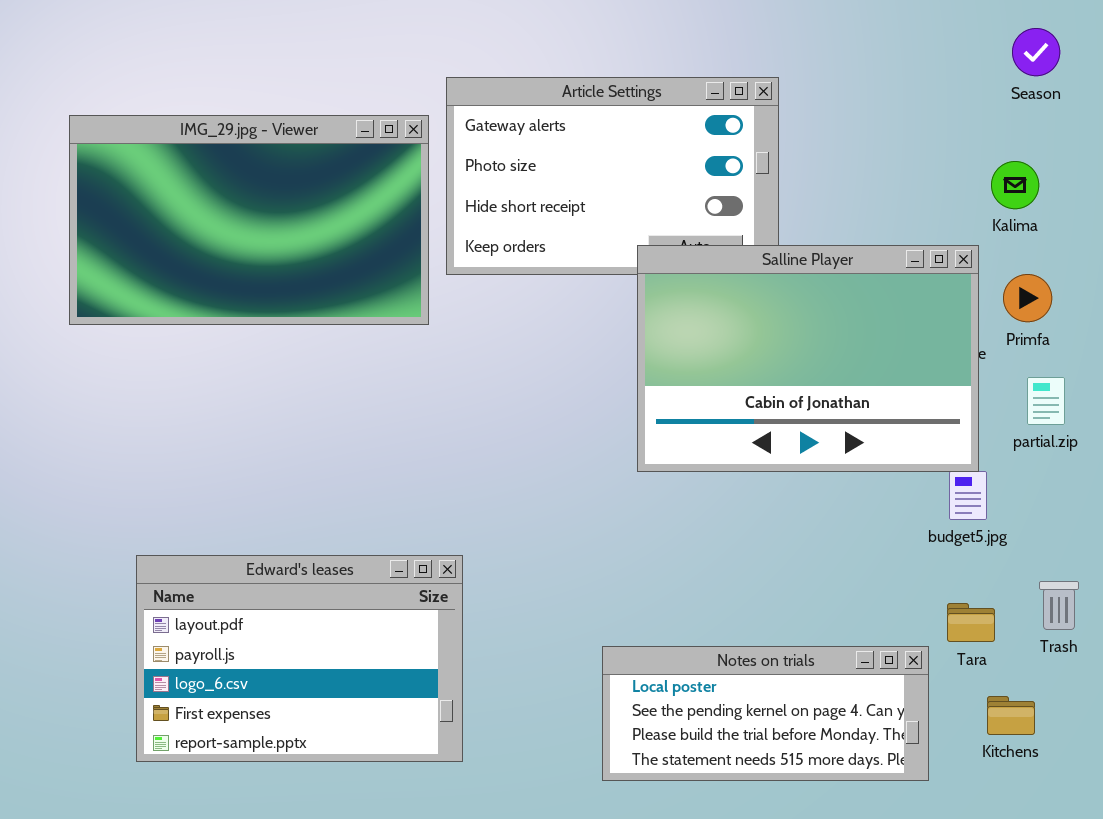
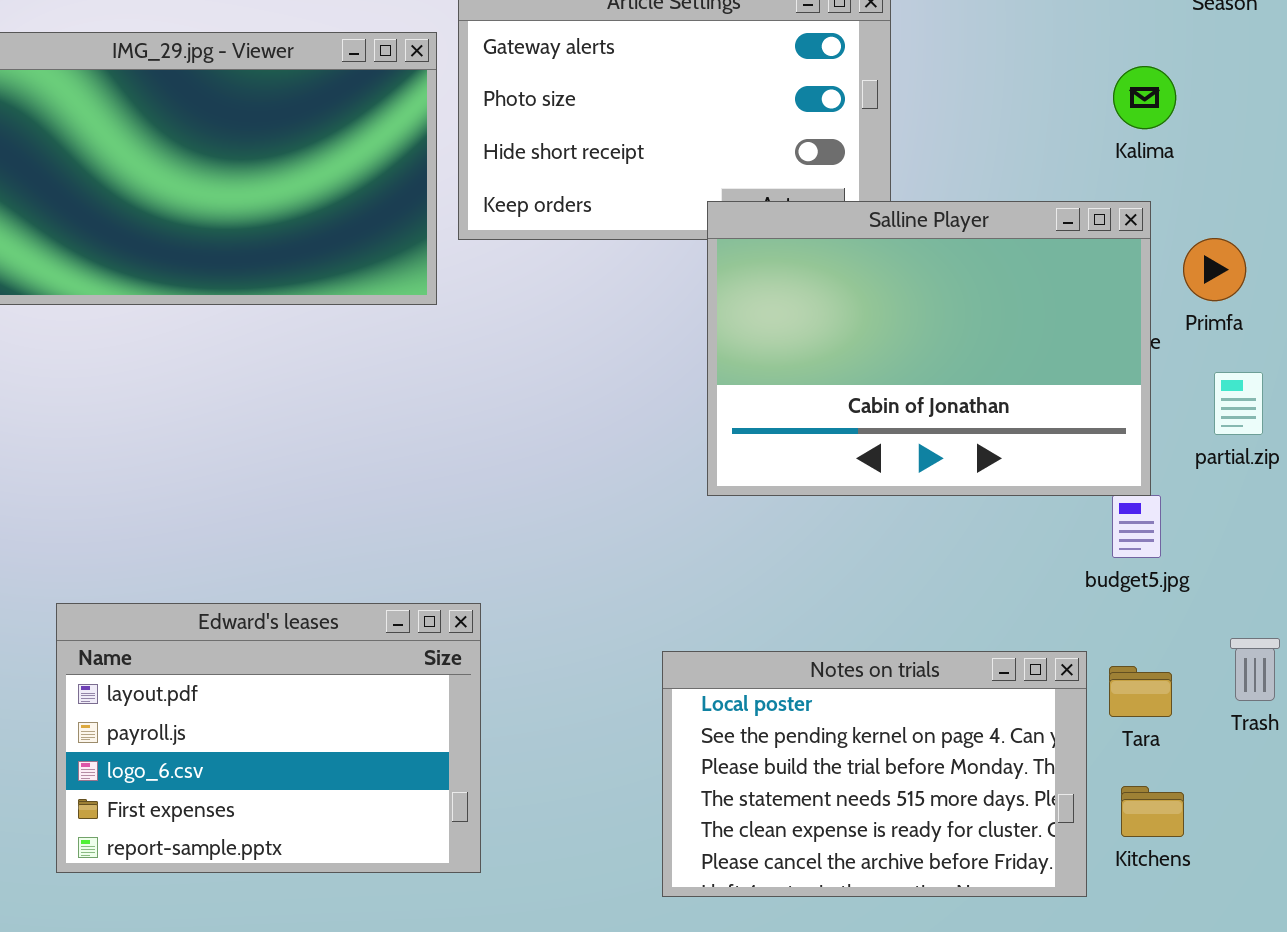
Kalima: [991,161,1039,209] -> [1113,66,1176,129], moved
Notes on trials: [602,646,929,781] -> [662,651,1087,897], resized
Kitchens: [987,696,1035,735] -> [1121,786,1184,837], moved

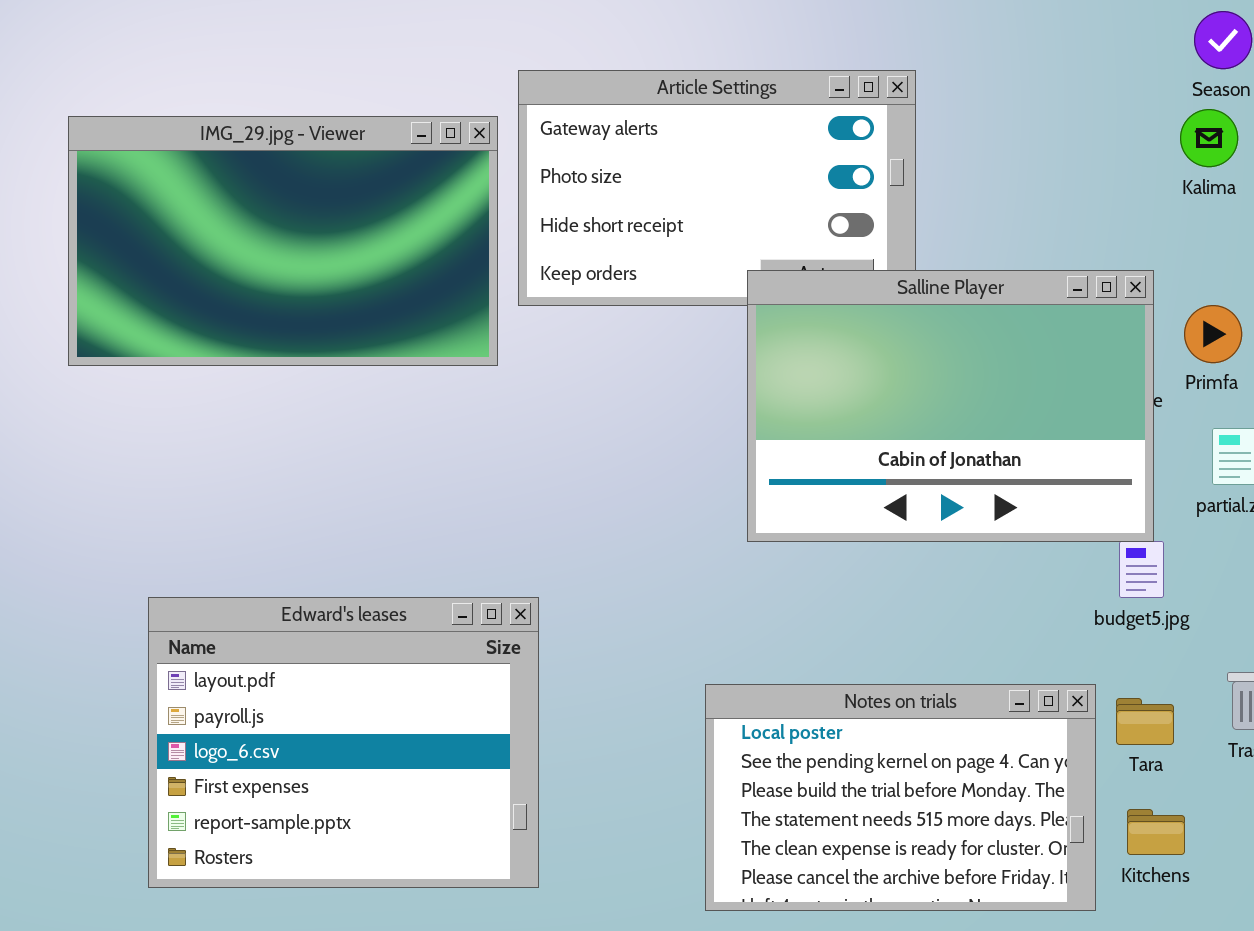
Kalima: [1113,66,1176,129] -> [1180,109,1238,167], moved
Edward's leases: [56,603,481,873] -> [148,597,539,888], resized

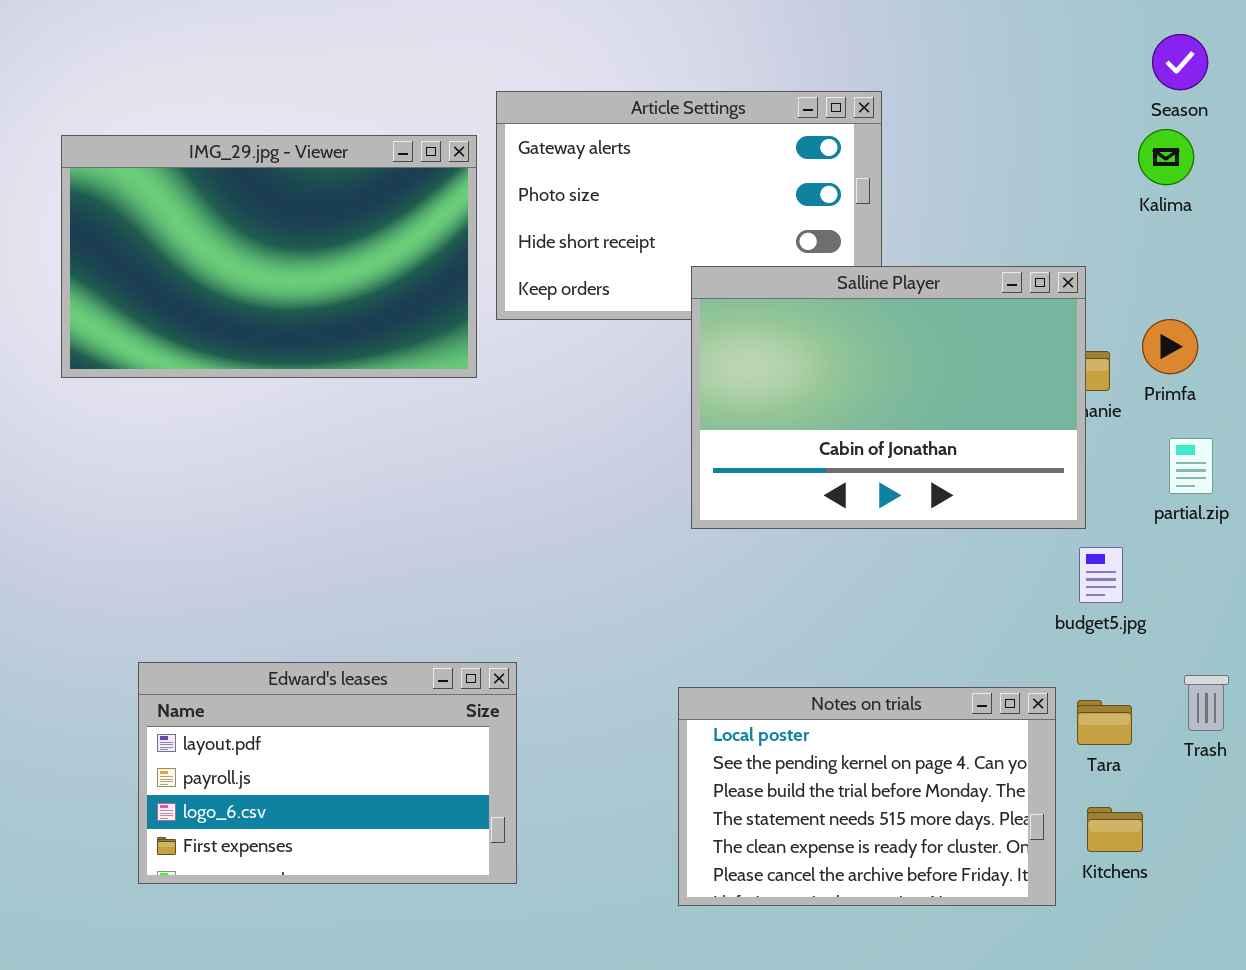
Salline Player: [747,270,1154,542] -> [691,266,1086,529], moved
Edward's leases: [148,597,539,888] -> [138,662,517,884], resized

